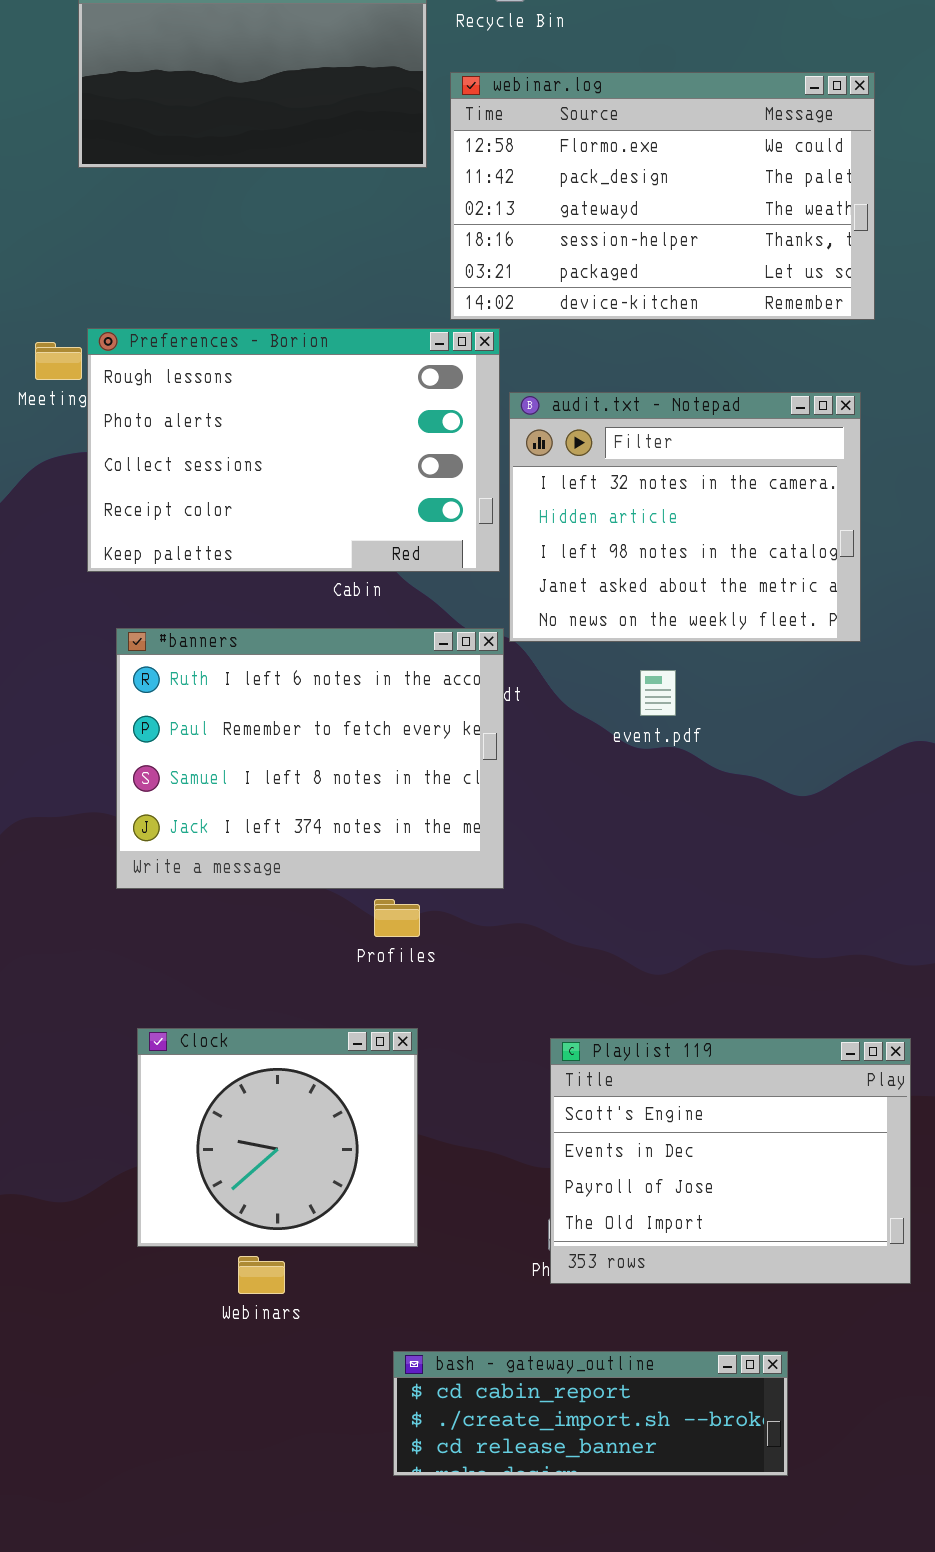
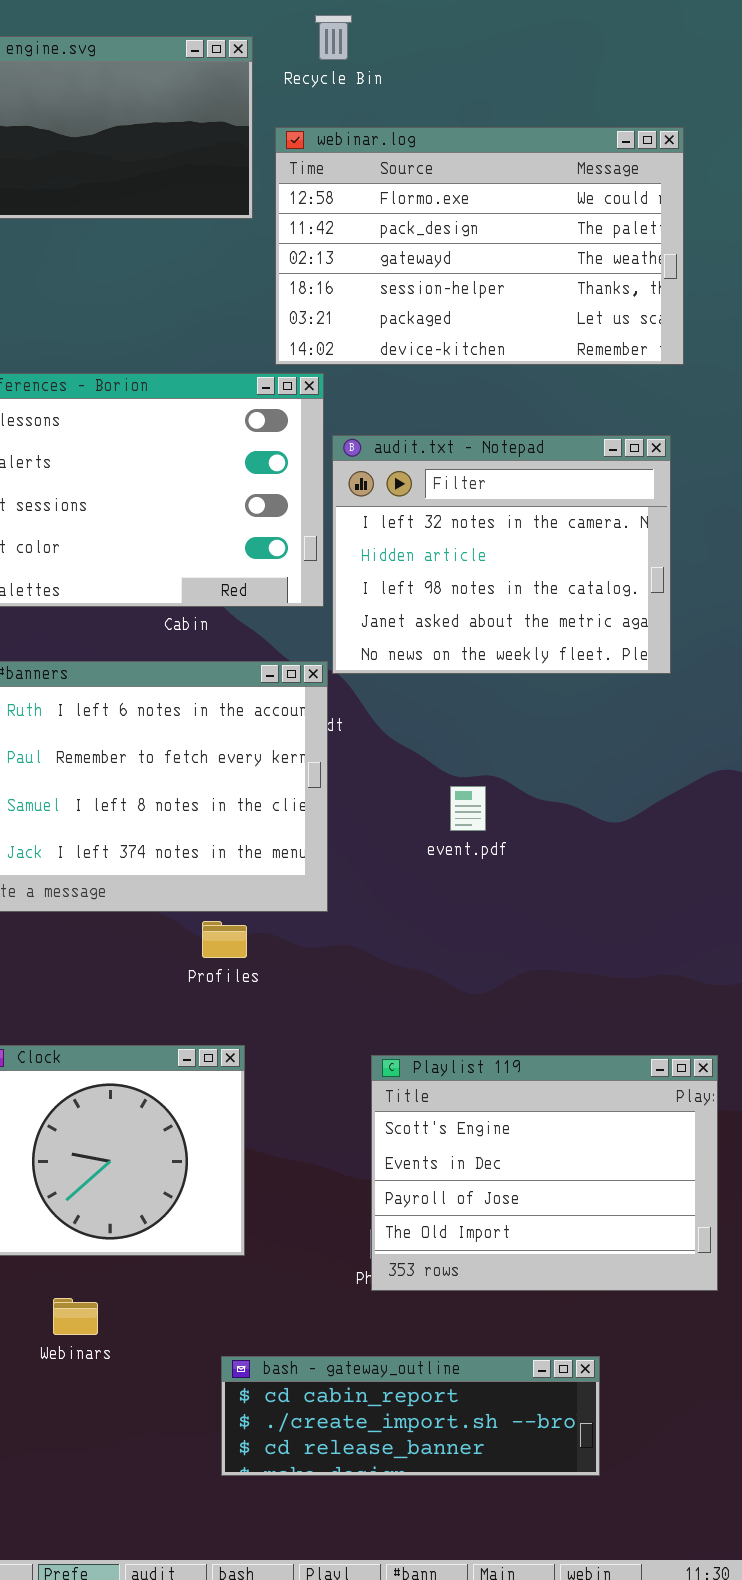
event.pdf: [640,670,676,716] -> [450,786,486,831], moved
Webinars: [238,1256,285,1294] -> [53,1298,98,1335], moved

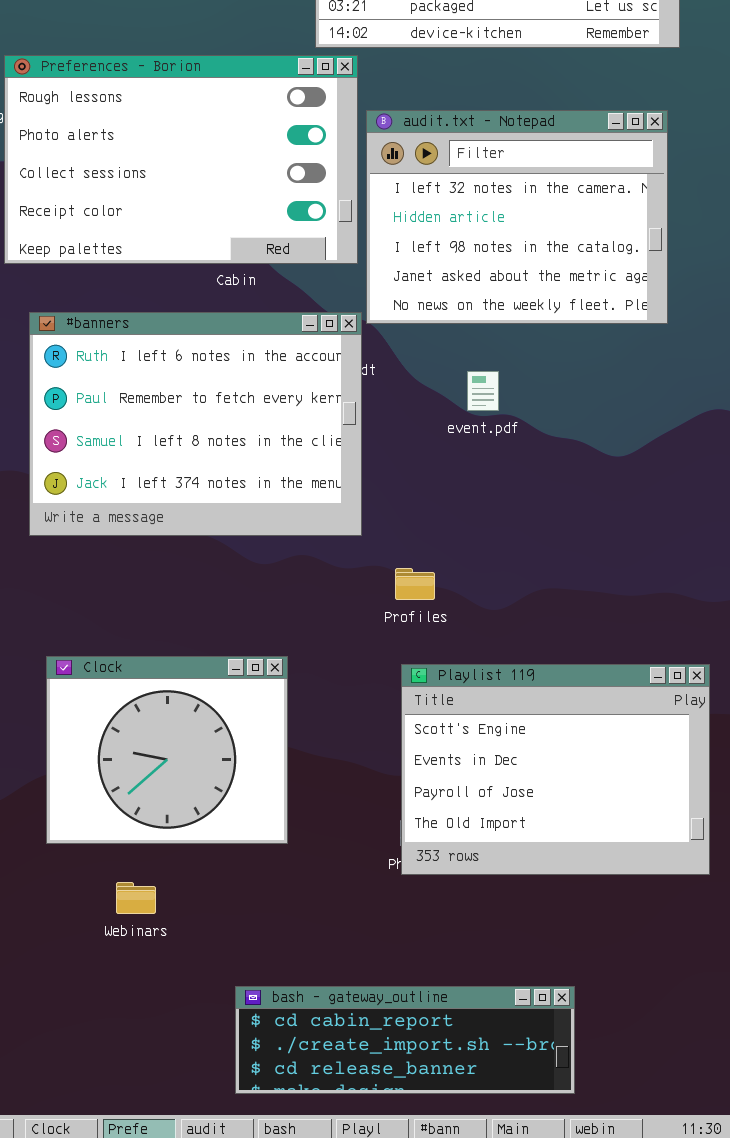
event.pdf: [450,786,486,831] -> [467,371,499,411], moved
Profiles: [202,921,247,958] -> [395,568,435,600], moved
bash - gateway_outline: [221,1356,600,1476] -> [235,986,575,1094], moved

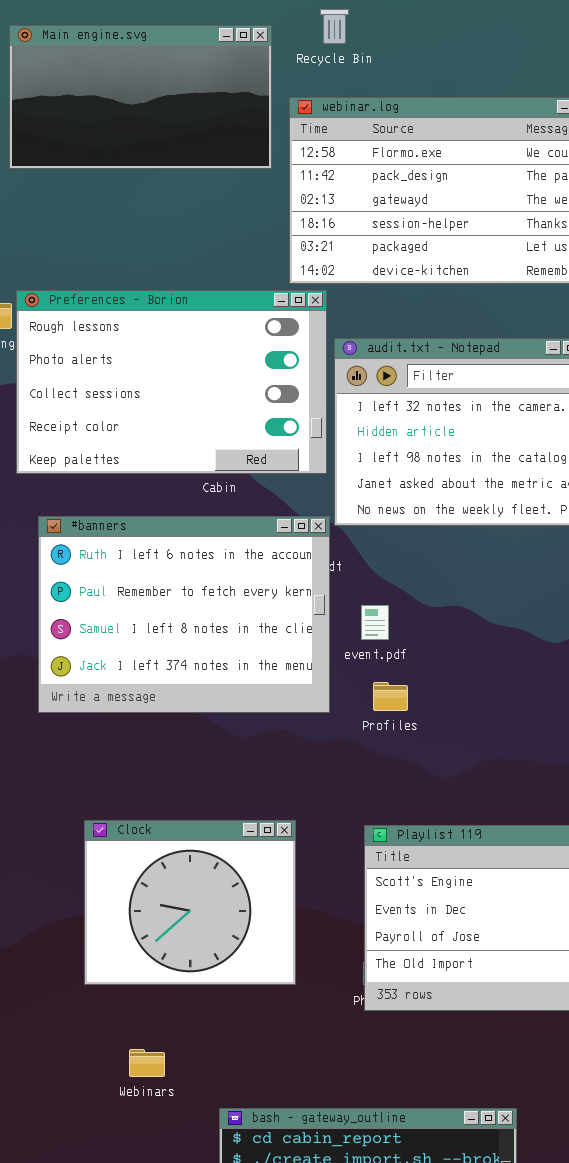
event.pdf: [467,371,499,411] -> [361,605,389,640], moved
Profiles: [395,568,435,600] -> [373,682,408,711], moved
Clock: [46,656,288,844] -> [84,820,296,985], moved
Webinars: [116,882,156,914] -> [129,1049,165,1077], moved

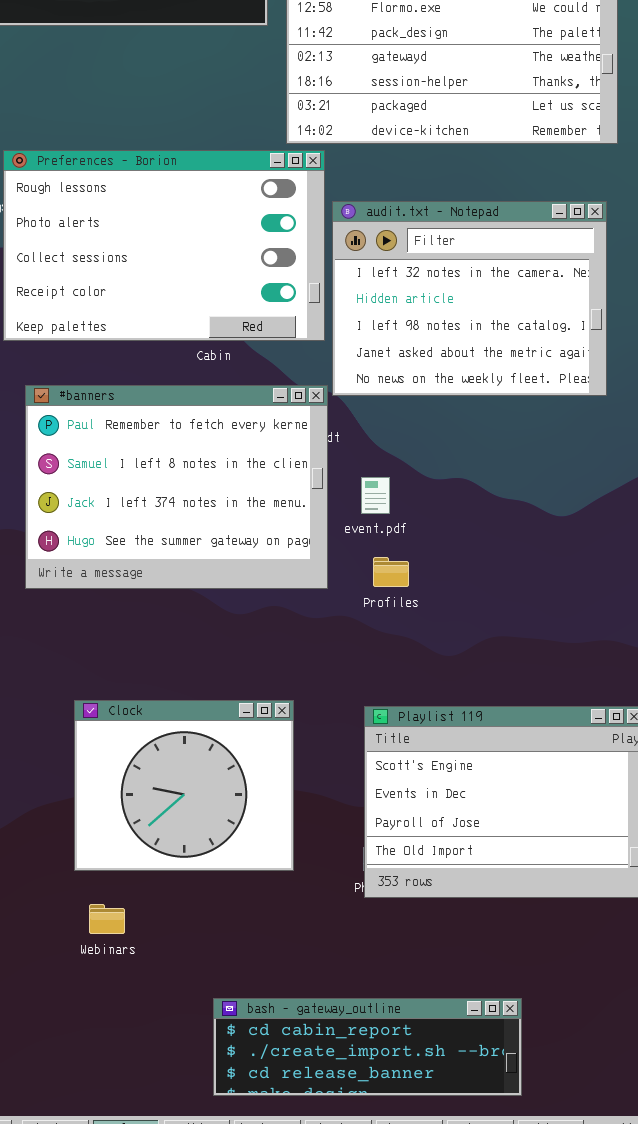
#banners: [38,516,330,713] -> [25,385,328,589], scrolled down 1 row
Webinars: [129,1049,165,1077] -> [89,904,125,934], moved

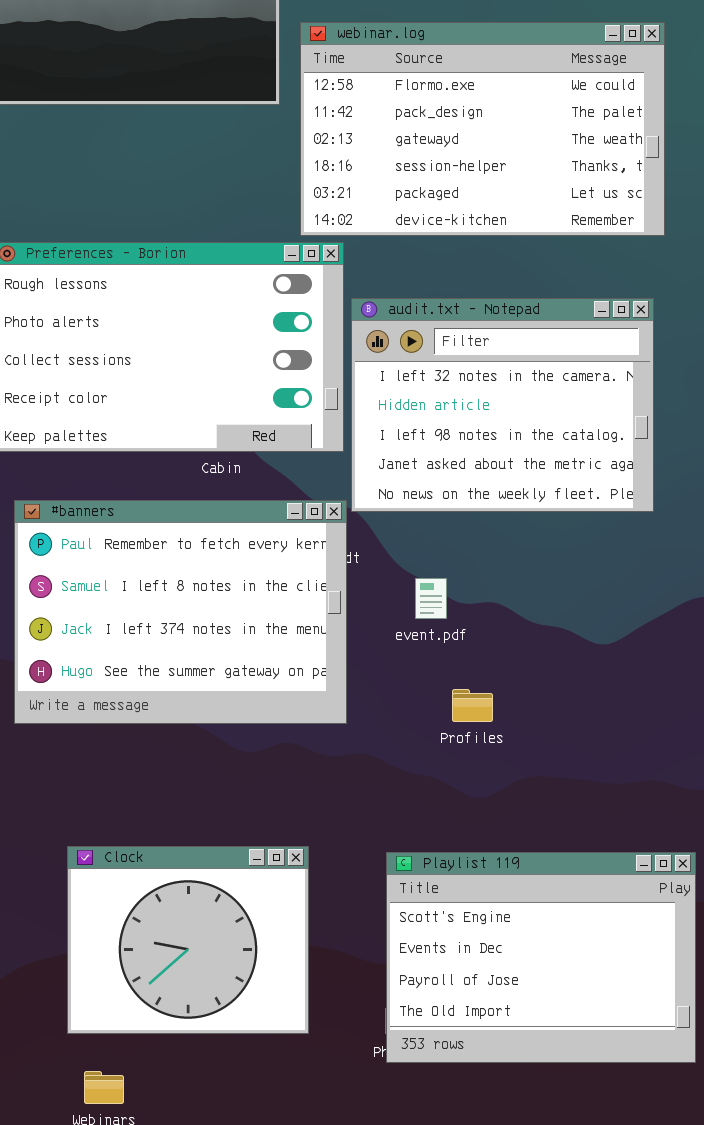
event.pdf: [361,477,390,514] -> [415,578,447,619], moved
Profiles: [373,557,409,587] -> [452,689,493,722], moved

